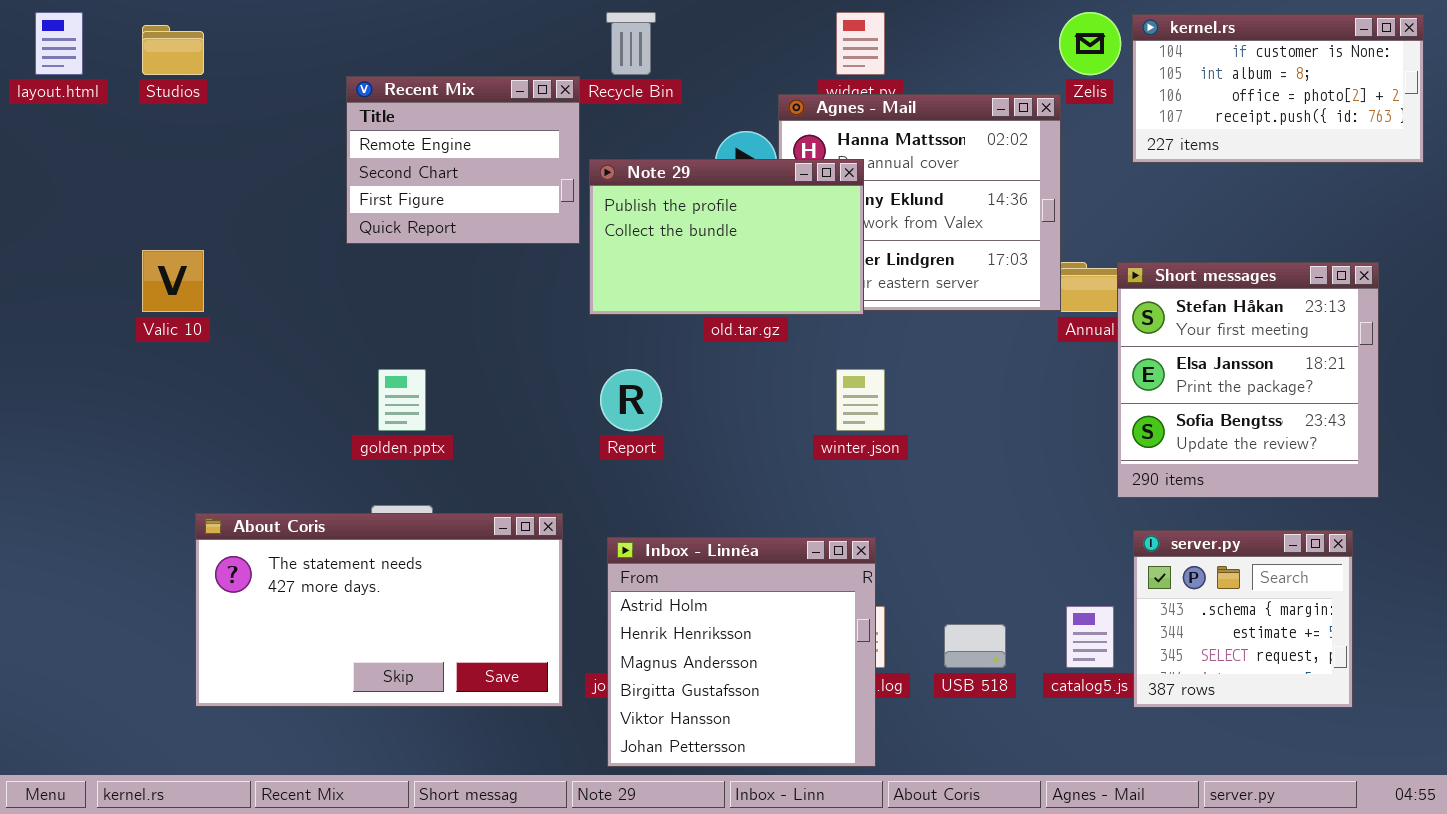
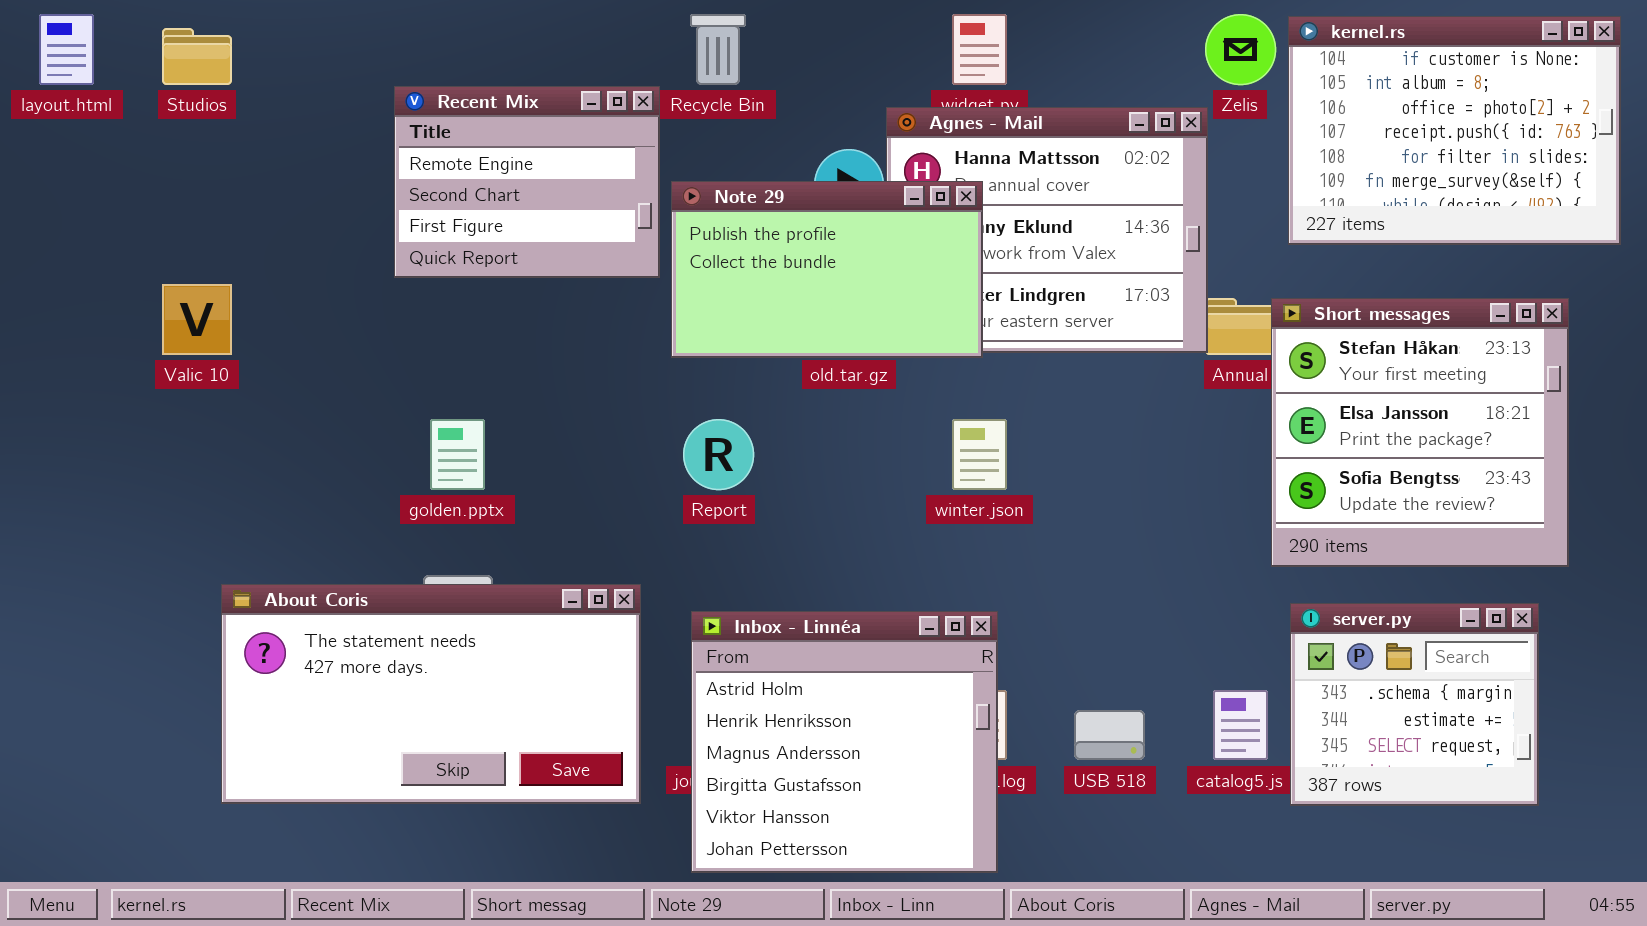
kernel.rs: [1132,14,1424,163] -> [1288,16,1621,245], resized

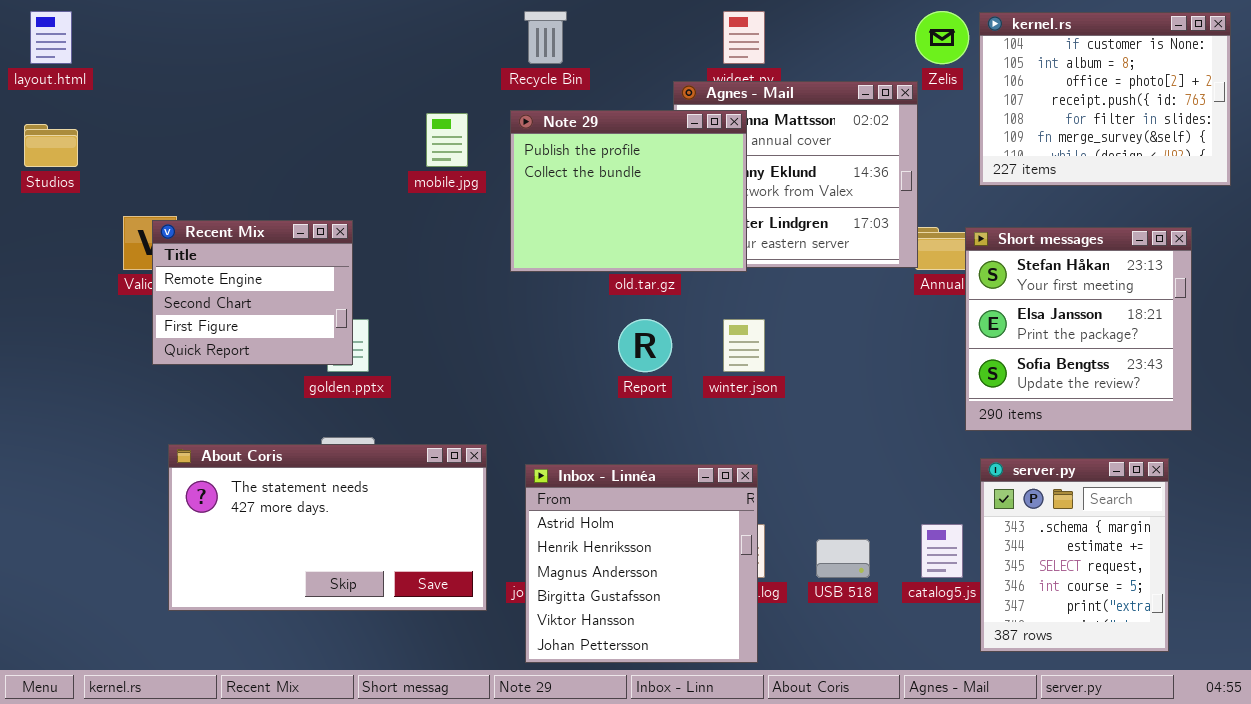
Studios: [162,28,232,85] -> [24,124,78,167], moved
Recent Mix: [394,86,660,278] -> [152,220,353,365], moved
Note 29: [671,181,983,358] -> [510,110,747,272], resized
Report: [683,419,754,490] -> [618,319,672,372], moved
server.py: [1290,603,1539,806] -> [980,458,1169,652], resized

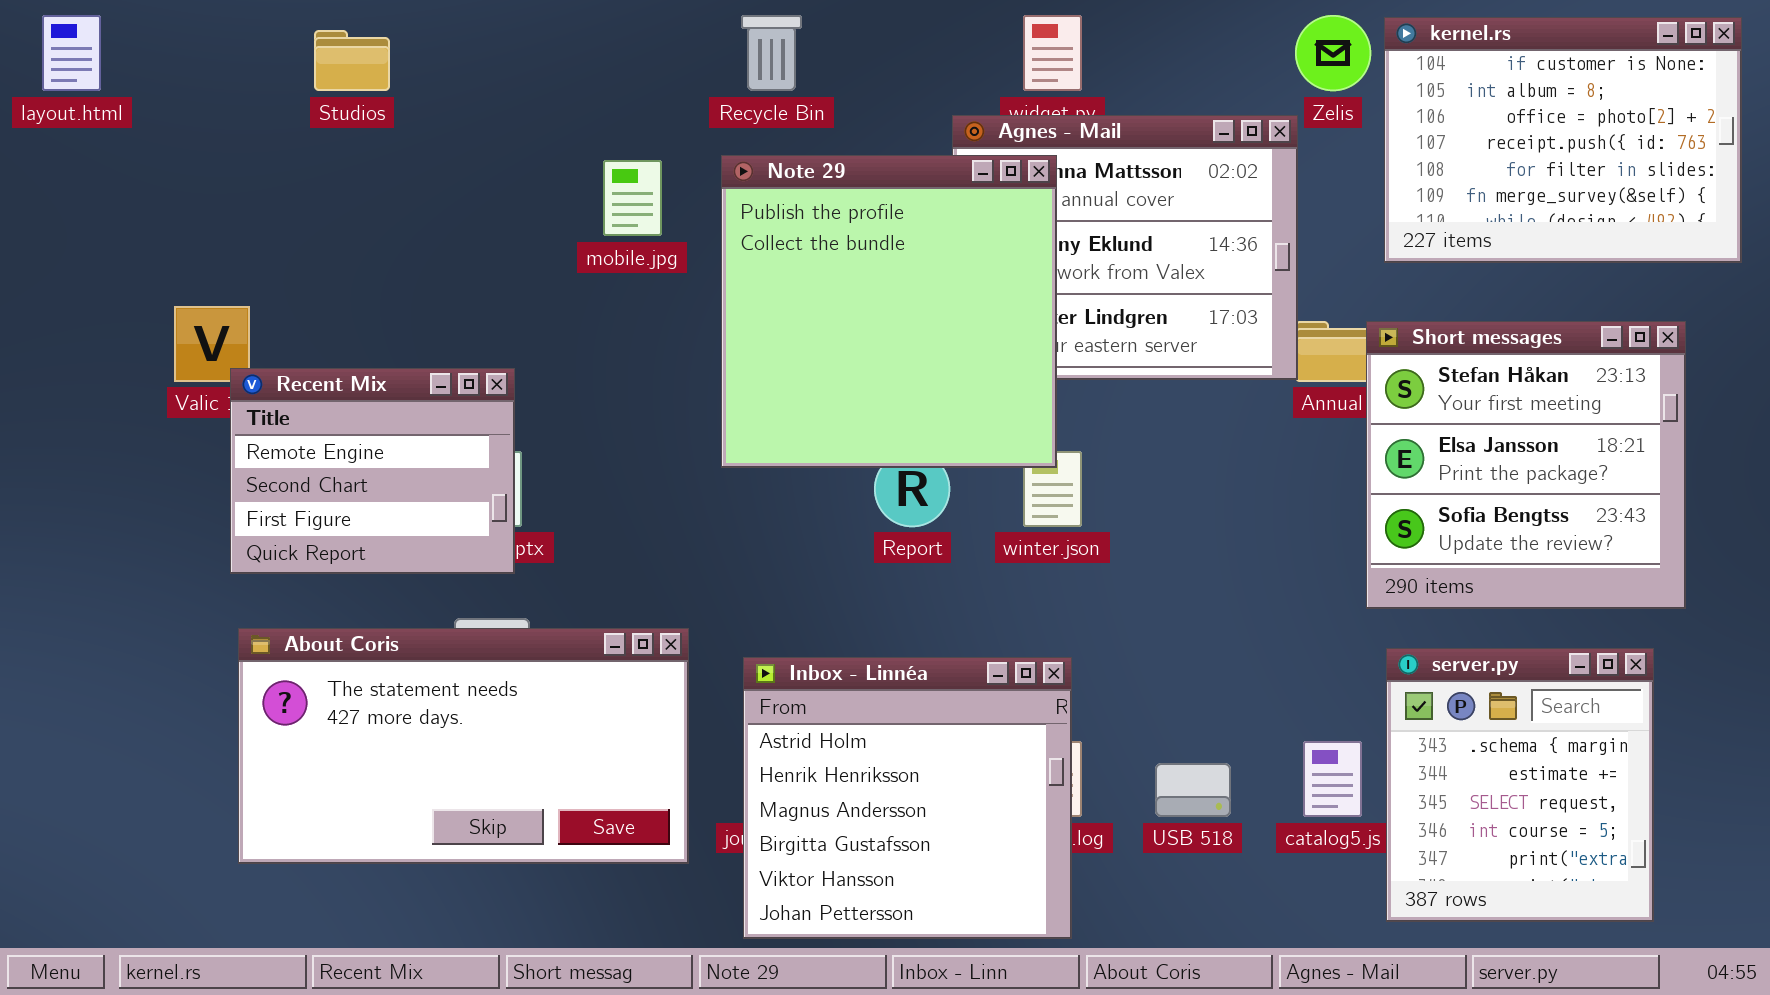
Note 29: [510,110,747,272] -> [721,155,1057,468], resized
Studios: [24,124,78,167] -> [314,30,390,91], moved
Recent Mix: [152,220,353,365] -> [230,368,515,574], moved

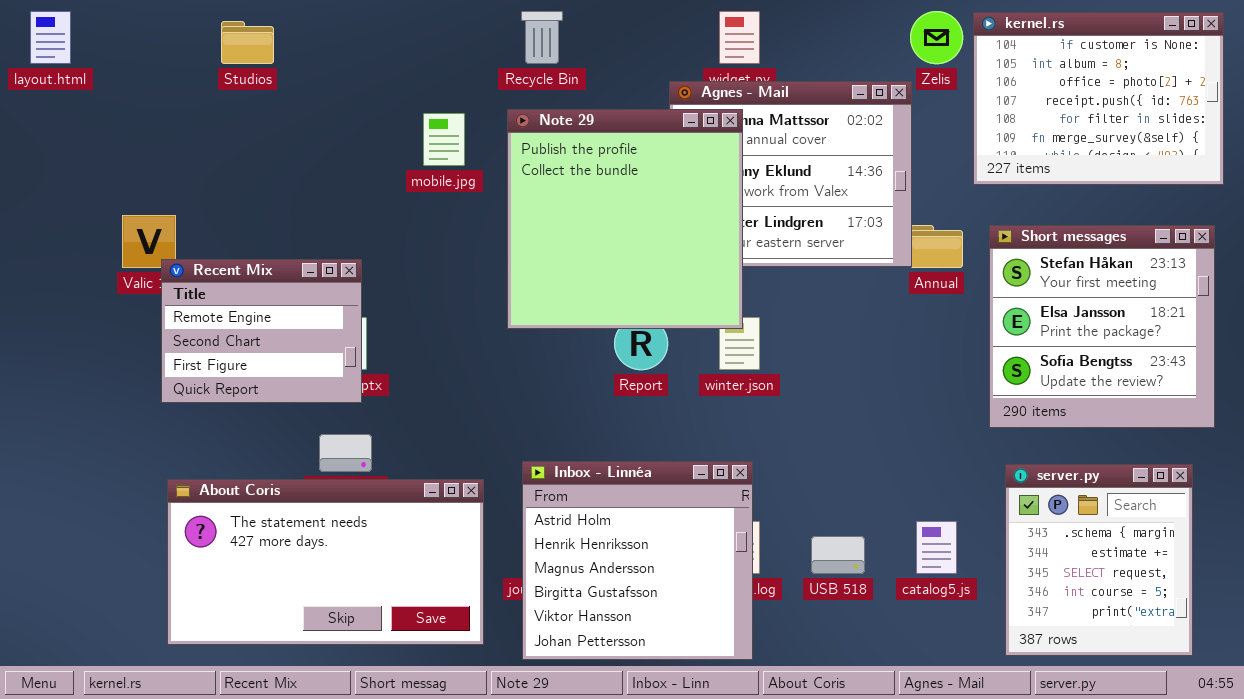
Short messages: [1366,321,1686,609] -> [989,225,1215,428], moved
About Coris: [238,628,689,864] -> [167,479,484,645], moved
server.py: [1386,648,1654,922] -> [1005,464,1193,656], moved

